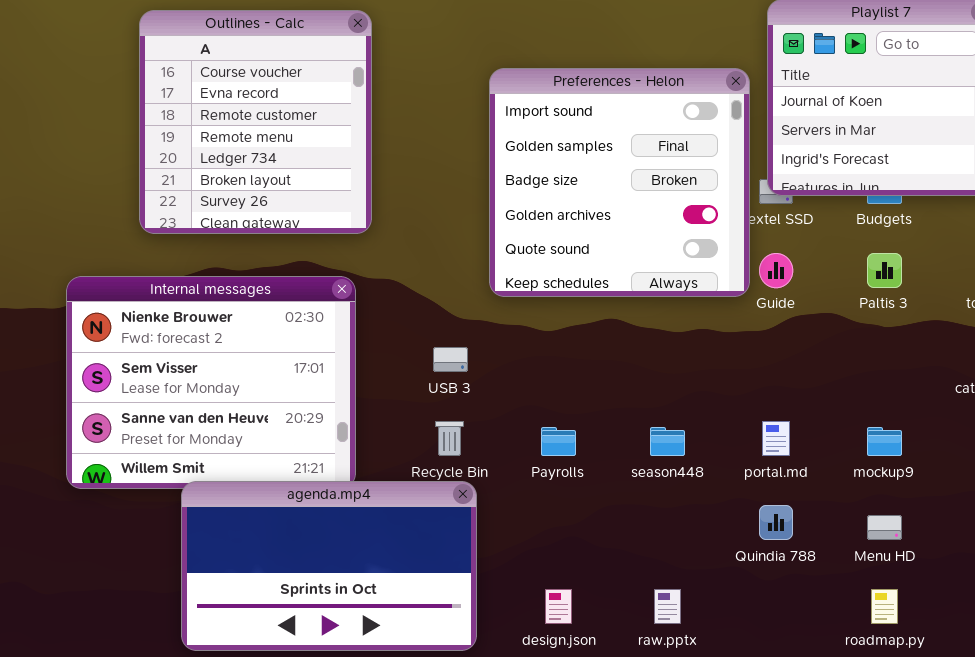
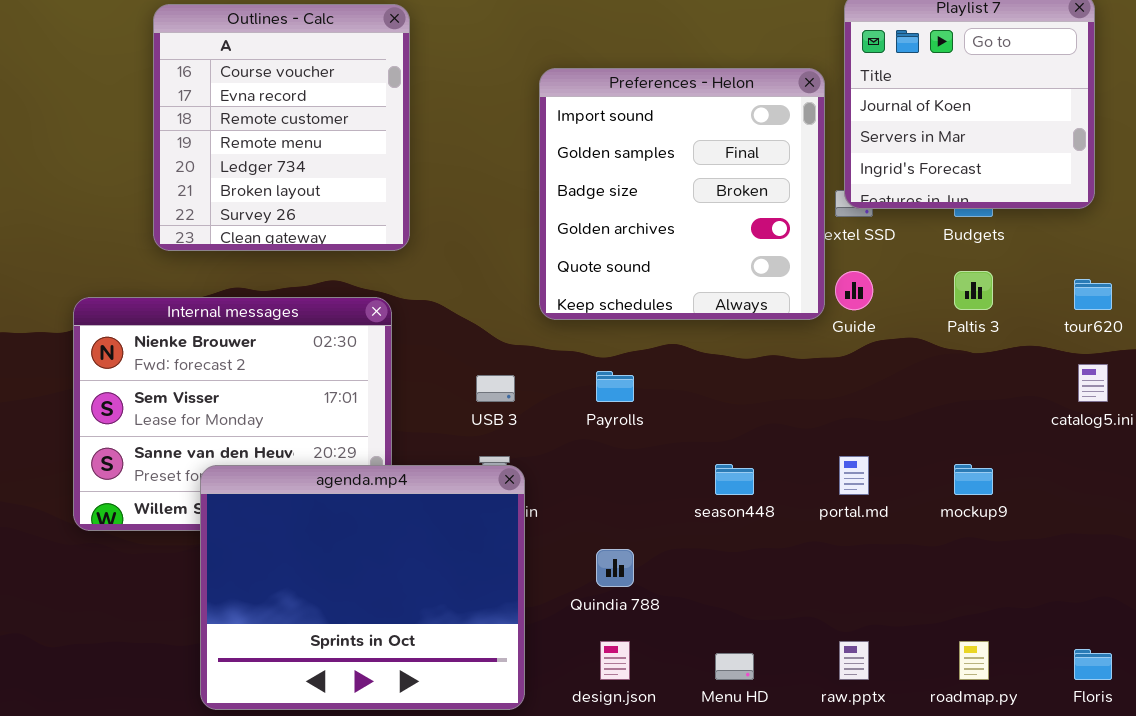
Payrolls: [541,427,576,456] -> [596,371,634,402], moved
agenda.mp4: [181,481,477,651] -> [200,465,525,710], resized
Quindia 788: [759,505,793,540] -> [596,549,634,587], moved
Menu HD: [867,515,902,540] -> [715,653,754,680], moved
raw.pptx: [654,589,681,624] -> [839,641,869,680], moved

